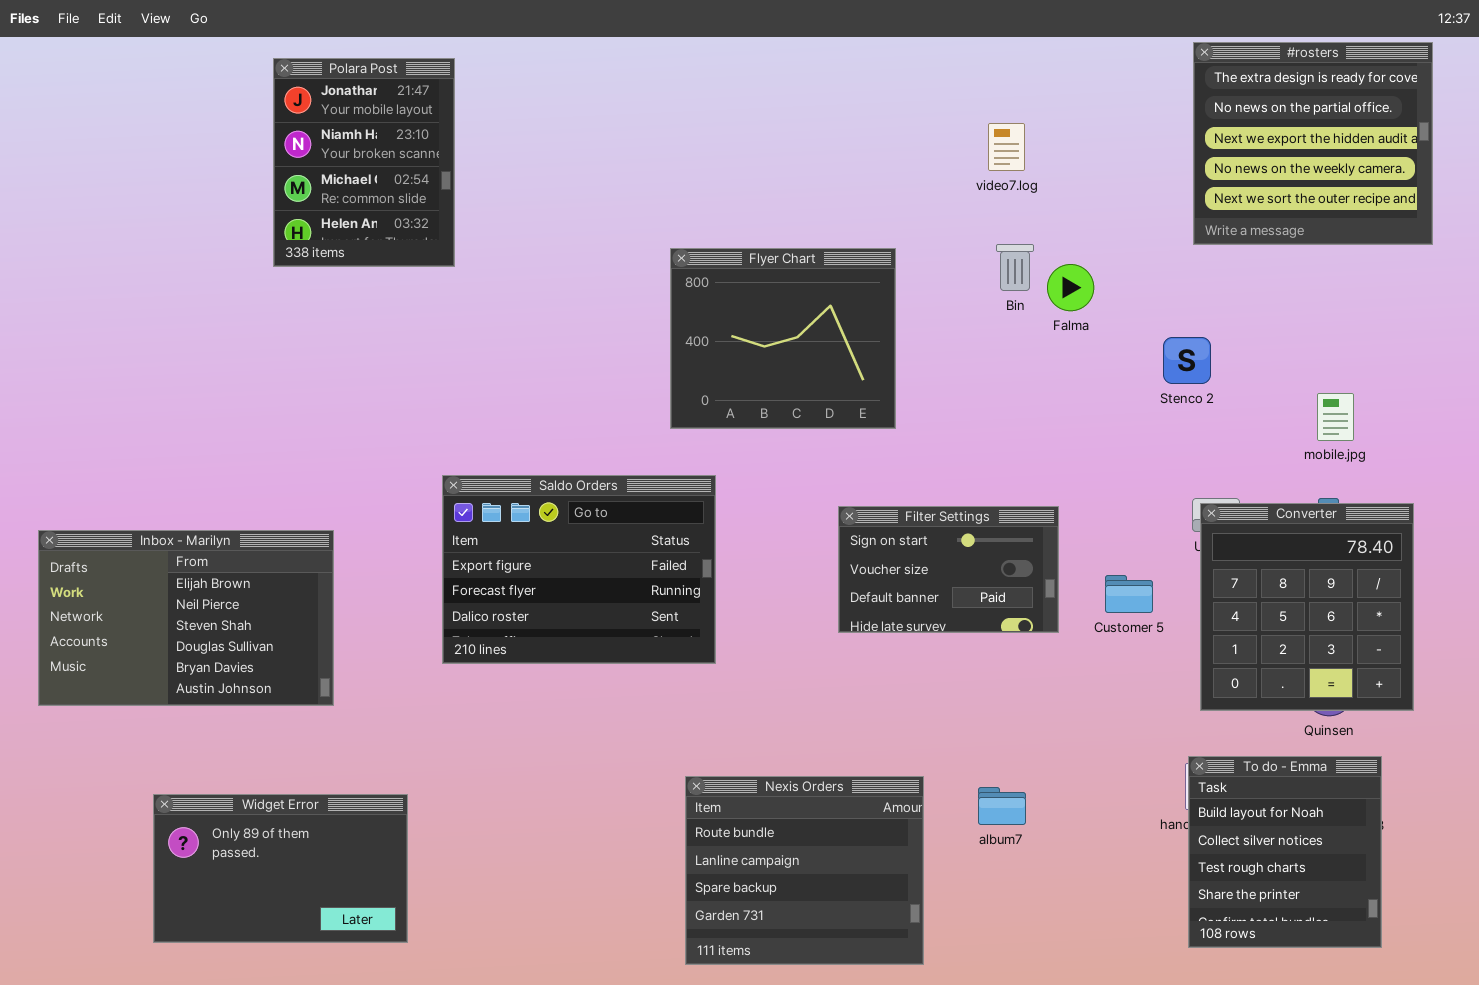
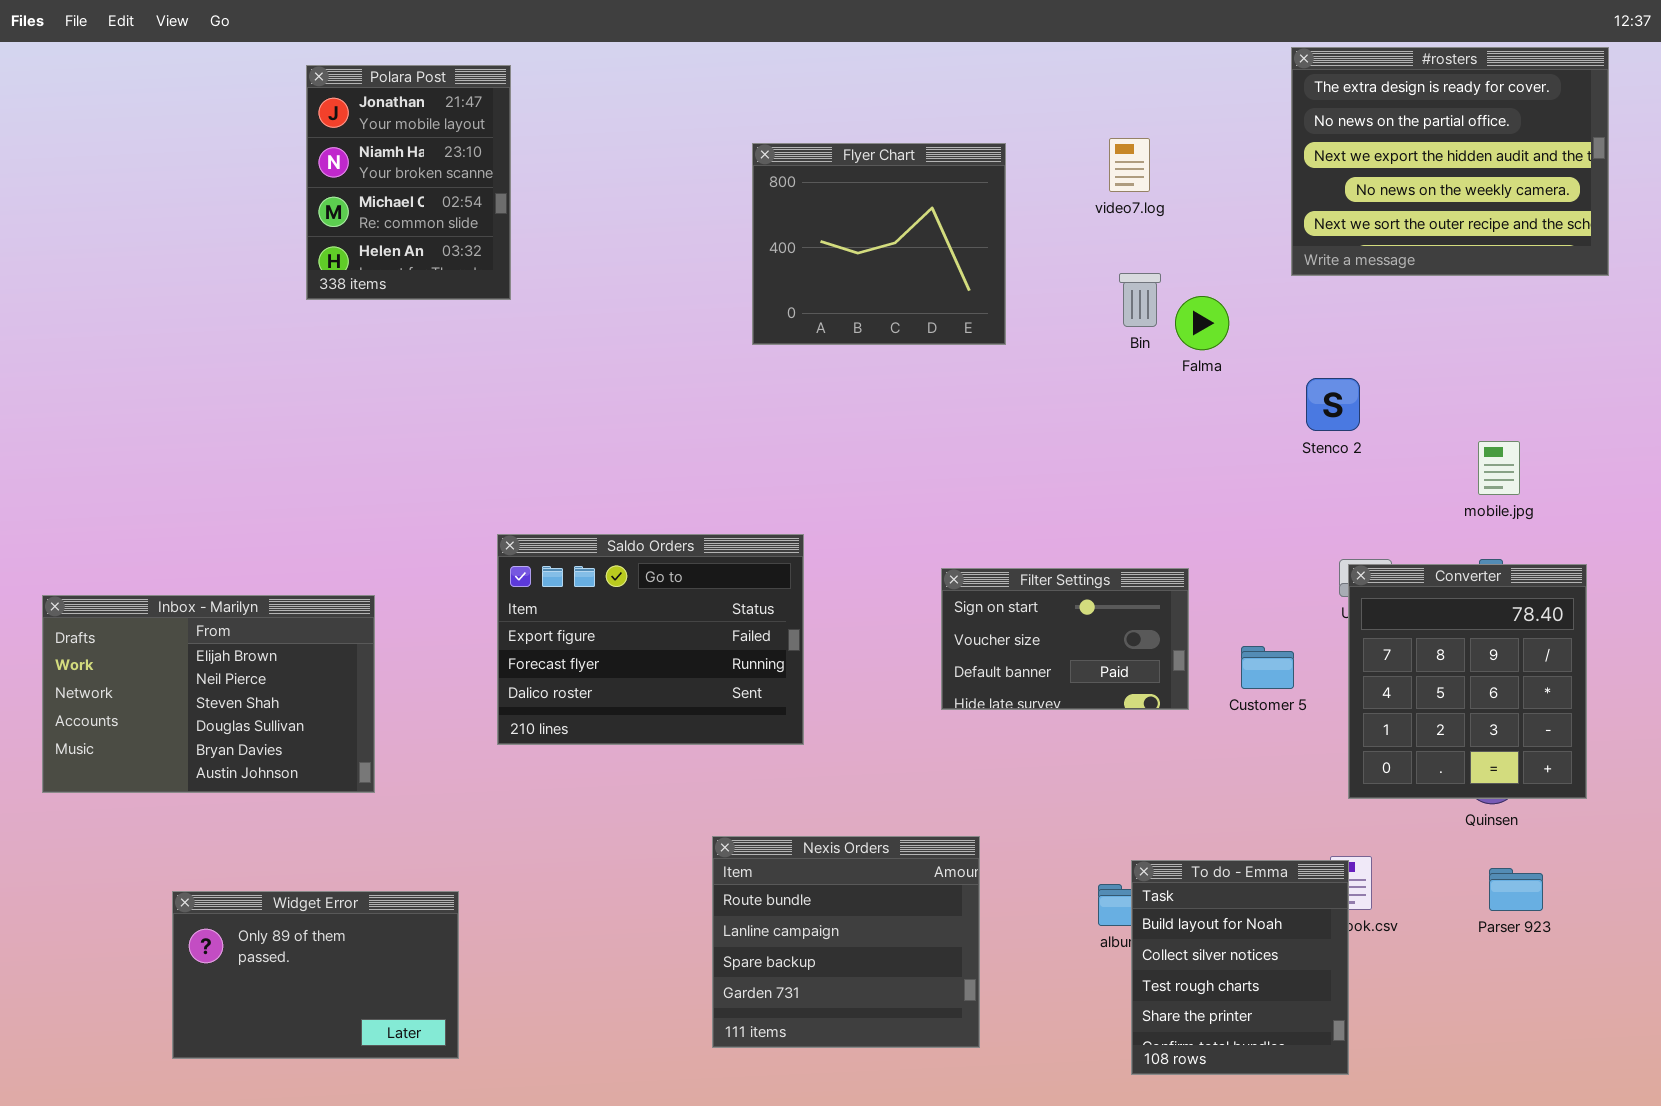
#rosters: [1193,42,1433,245] -> [1291,47,1609,276], resized
Flyer Chart: [670,248,896,429] -> [752,143,1006,345], moved
To do - Emma: [1188,756,1382,948] -> [1131,860,1349,1075], moved
Nexis Orders: [685,776,924,965] -> [712,836,980,1048], moved

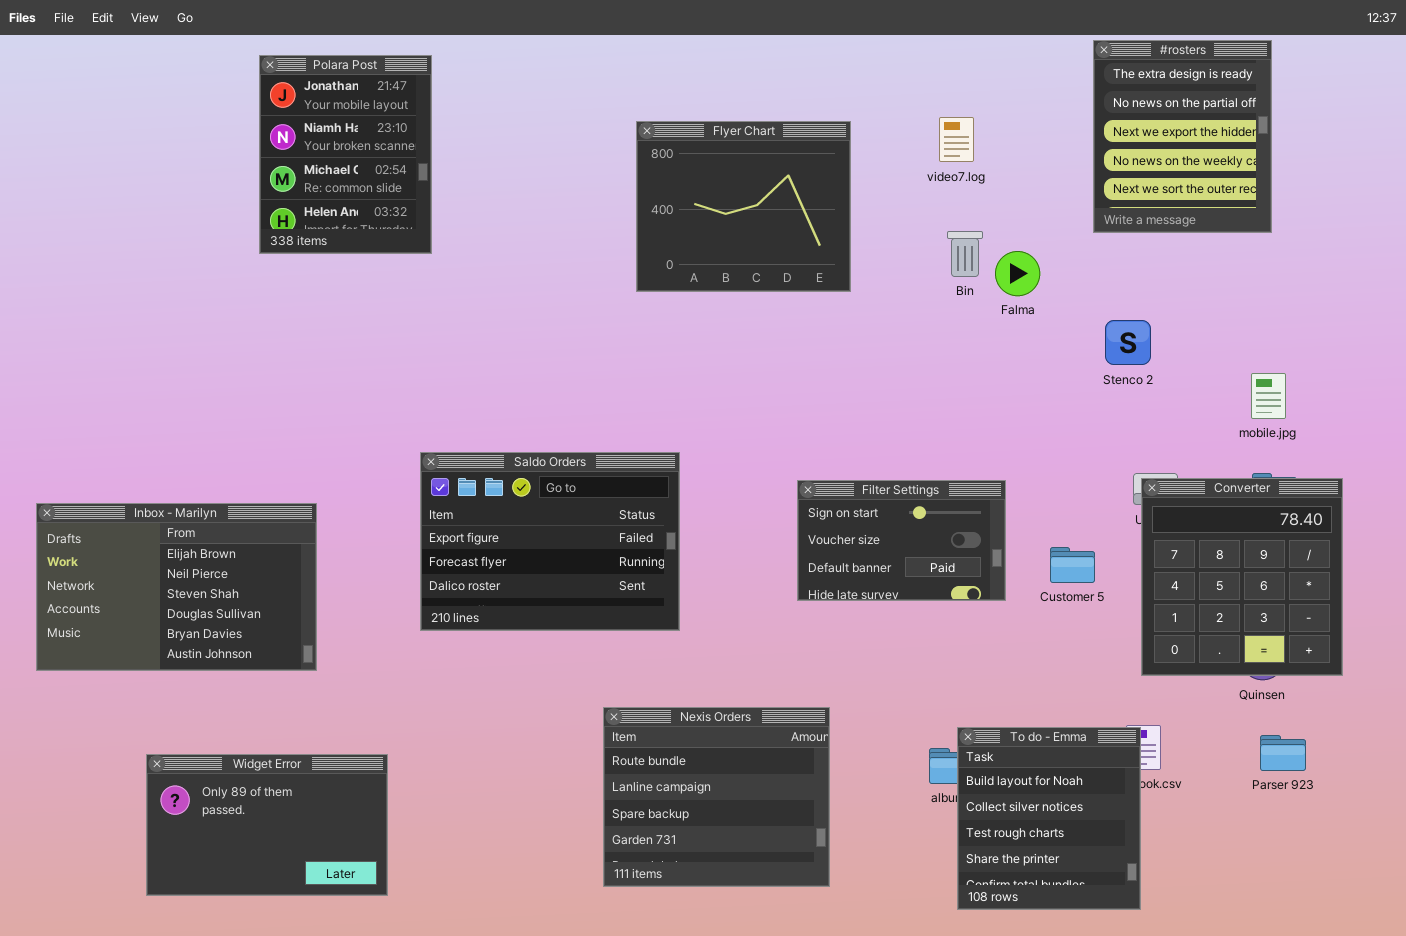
#rosters: [1291,47,1609,276] -> [1093,40,1272,233], resized

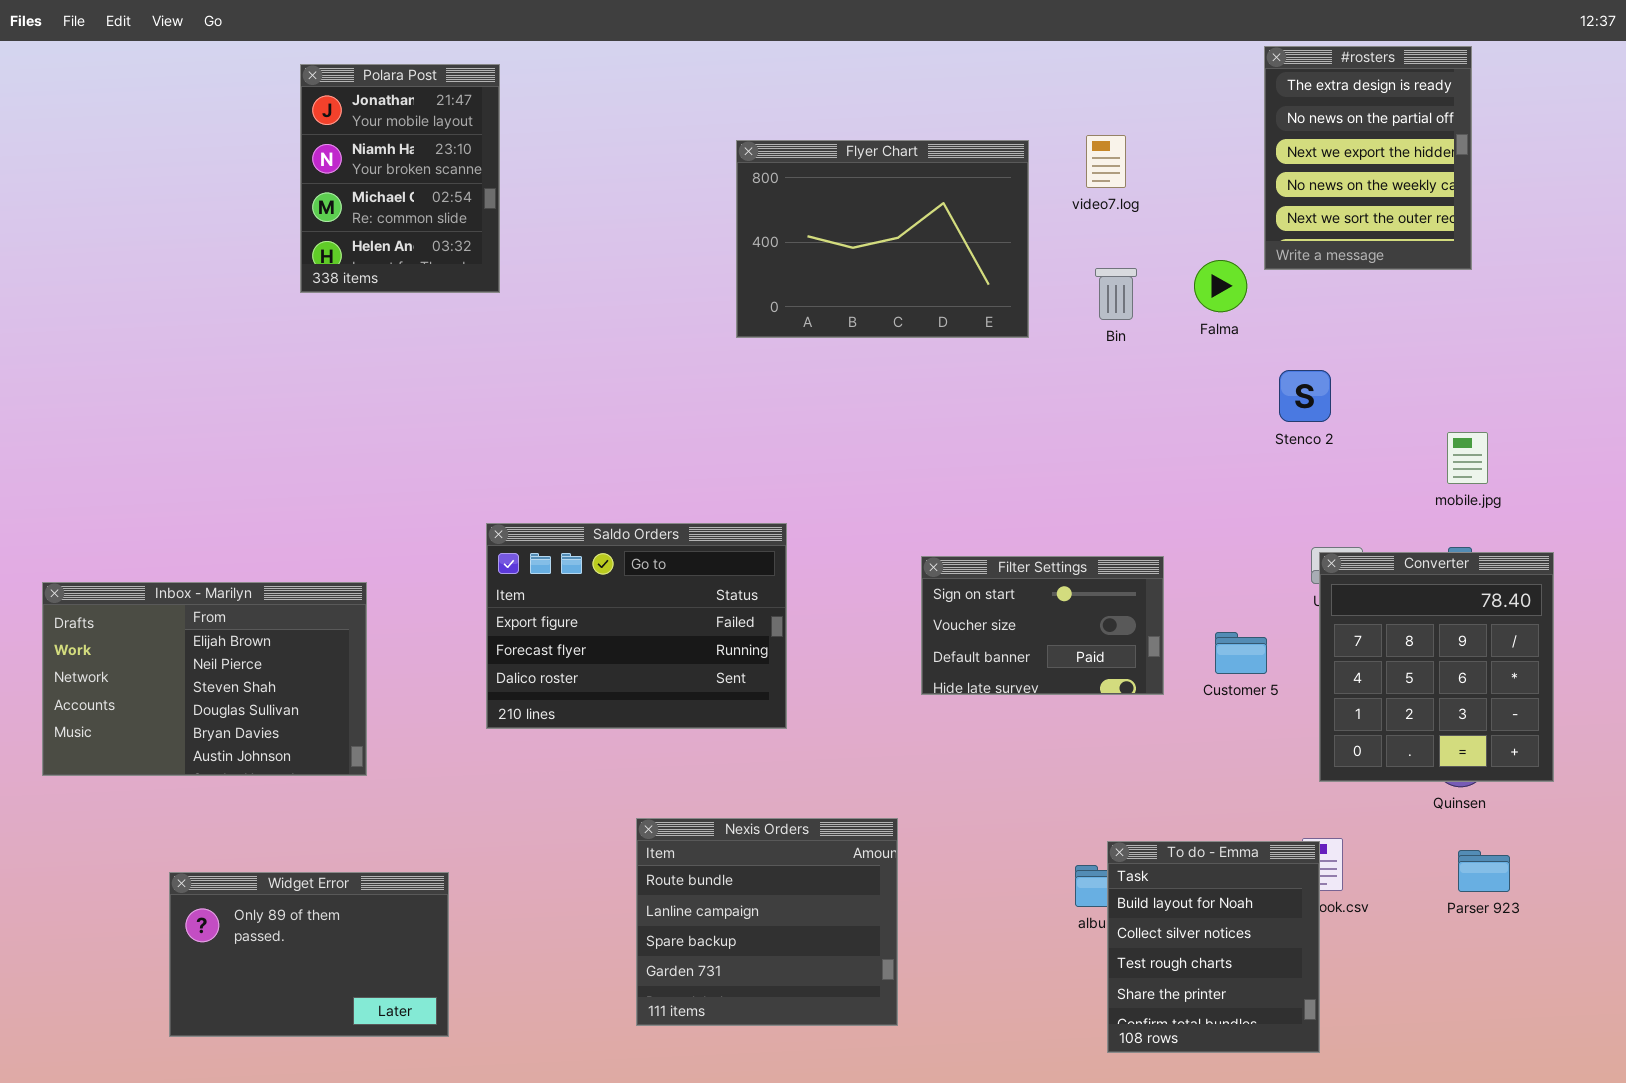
Flyer Chart: [636,121,851,292] -> [736,140,1029,338], resized
Falma: [995,251,1040,296] -> [1194,260,1247,312], moved
Nexis Orders: [603,707,830,887] -> [636,818,898,1026], moved

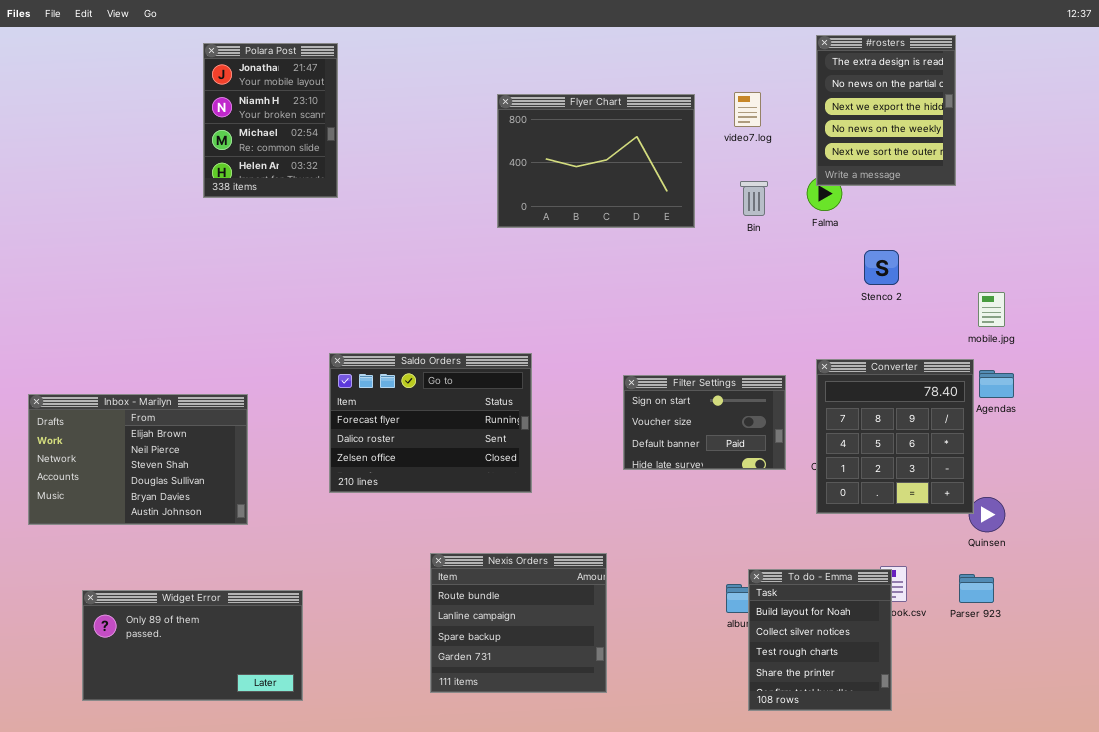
#rosters: [1264,46,1472,270] -> [816,35,956,186], moved
Saldo Orders: [486,523,787,729] -> [329,353,532,493], scrolled down 1 row
Converter: [1319,552,1554,782] -> [816,359,974,514], moved
Parser 923: [1458,850,1510,892] -> [959,574,994,603], moved
Widget Error: [169,872,449,1037] -> [82,590,303,701], resized

